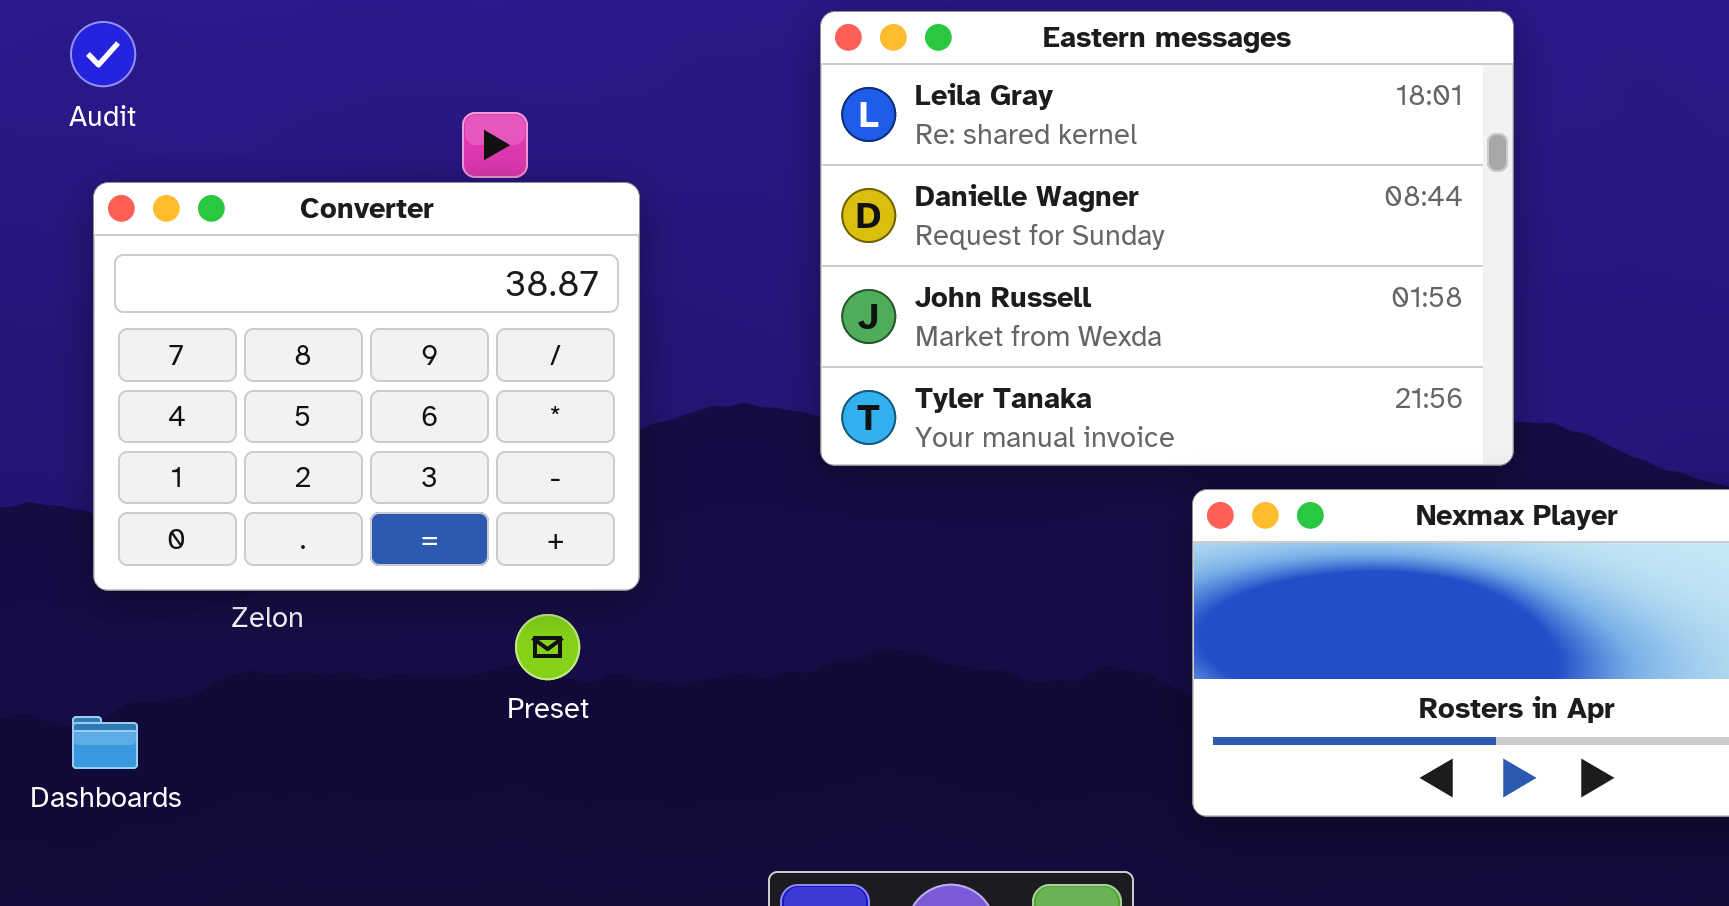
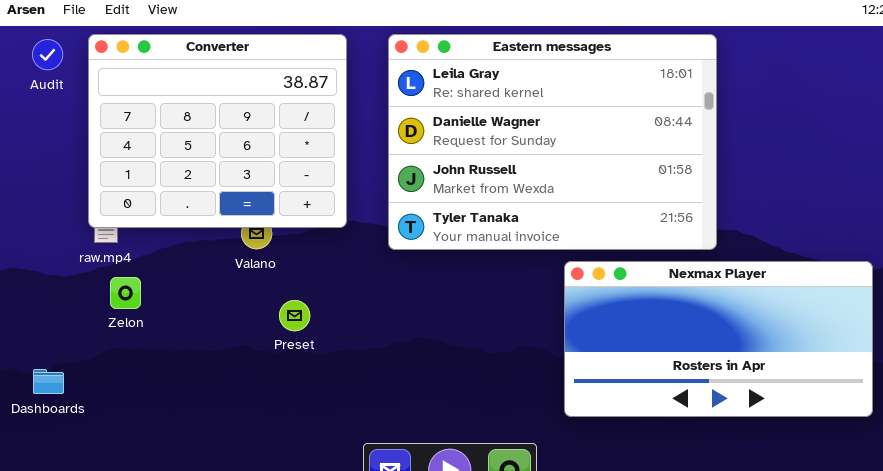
Converter: [93,182,640,591] -> [88,34,347,228], moved
Preset: [515,614,580,680] -> [279,300,310,331], moved

